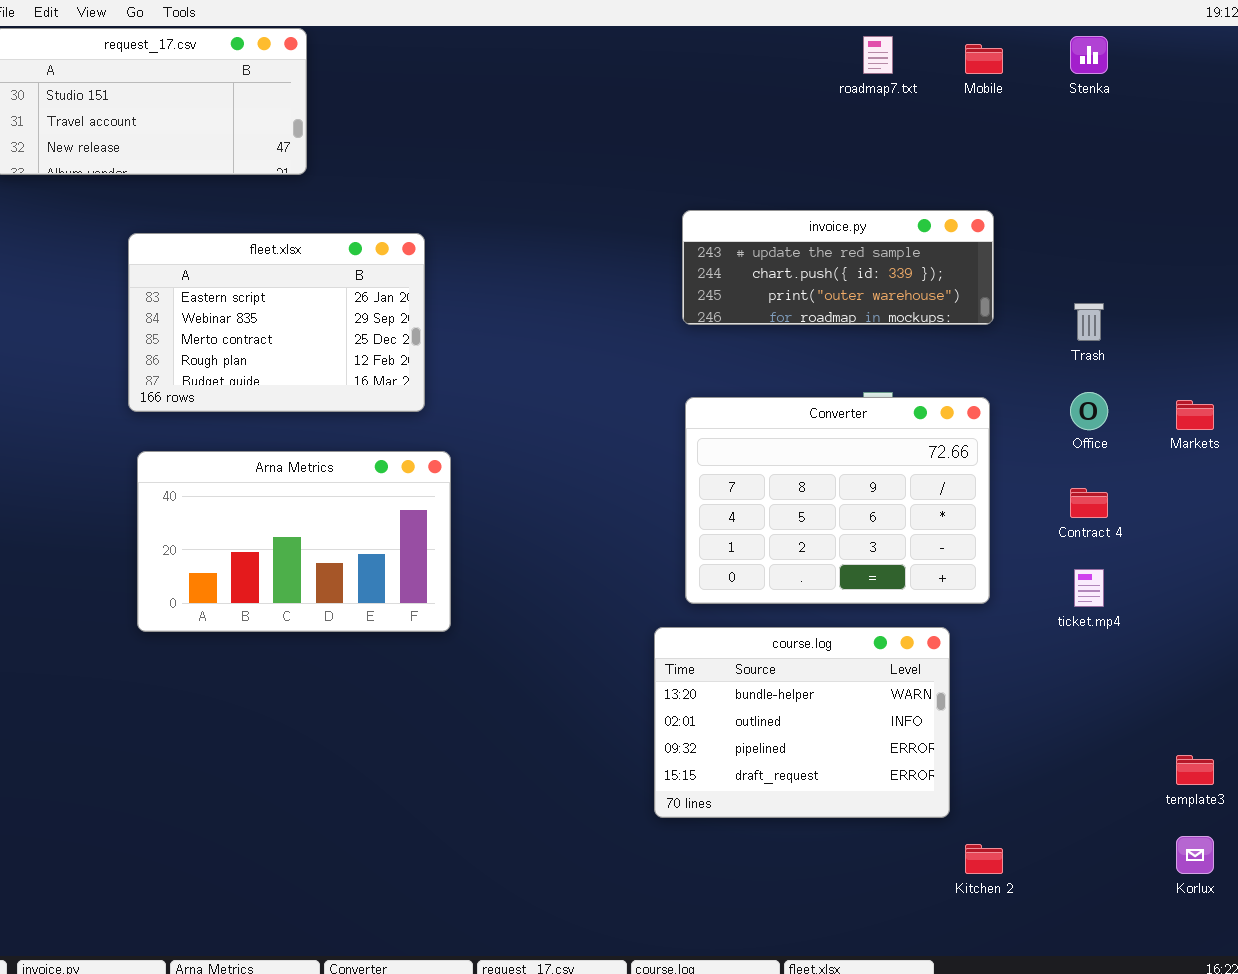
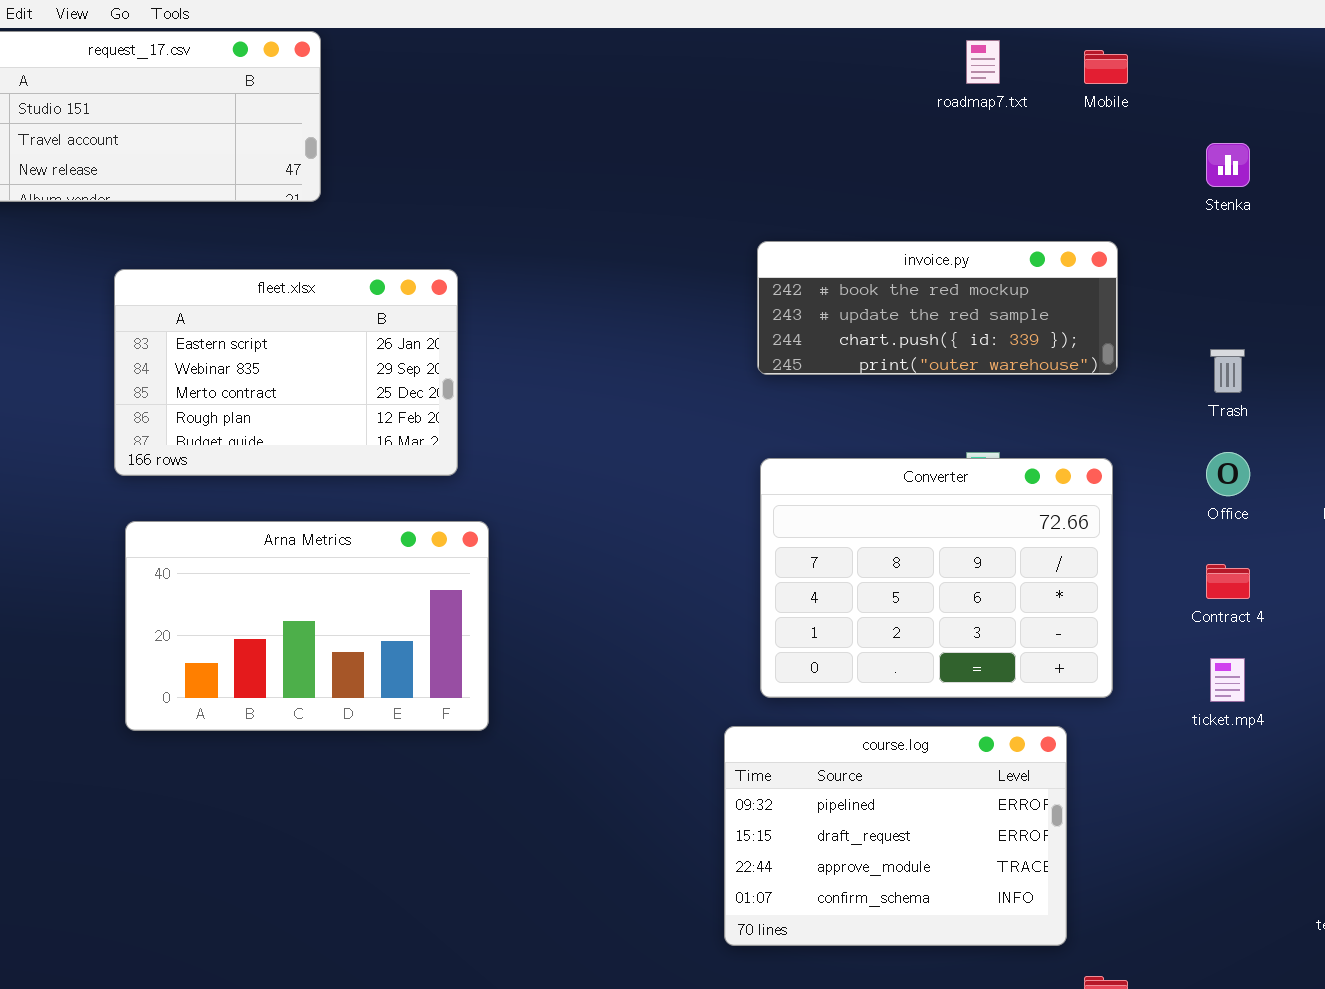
Stenka: [1070,36,1108,74] -> [1206,143,1250,187], moved
invoice.py: [682,210,994,325] -> [757,241,1118,375], scrolled up 1 row
course.log: [654,627,950,818] -> [724,726,1067,946], scrolled down 2 rows

